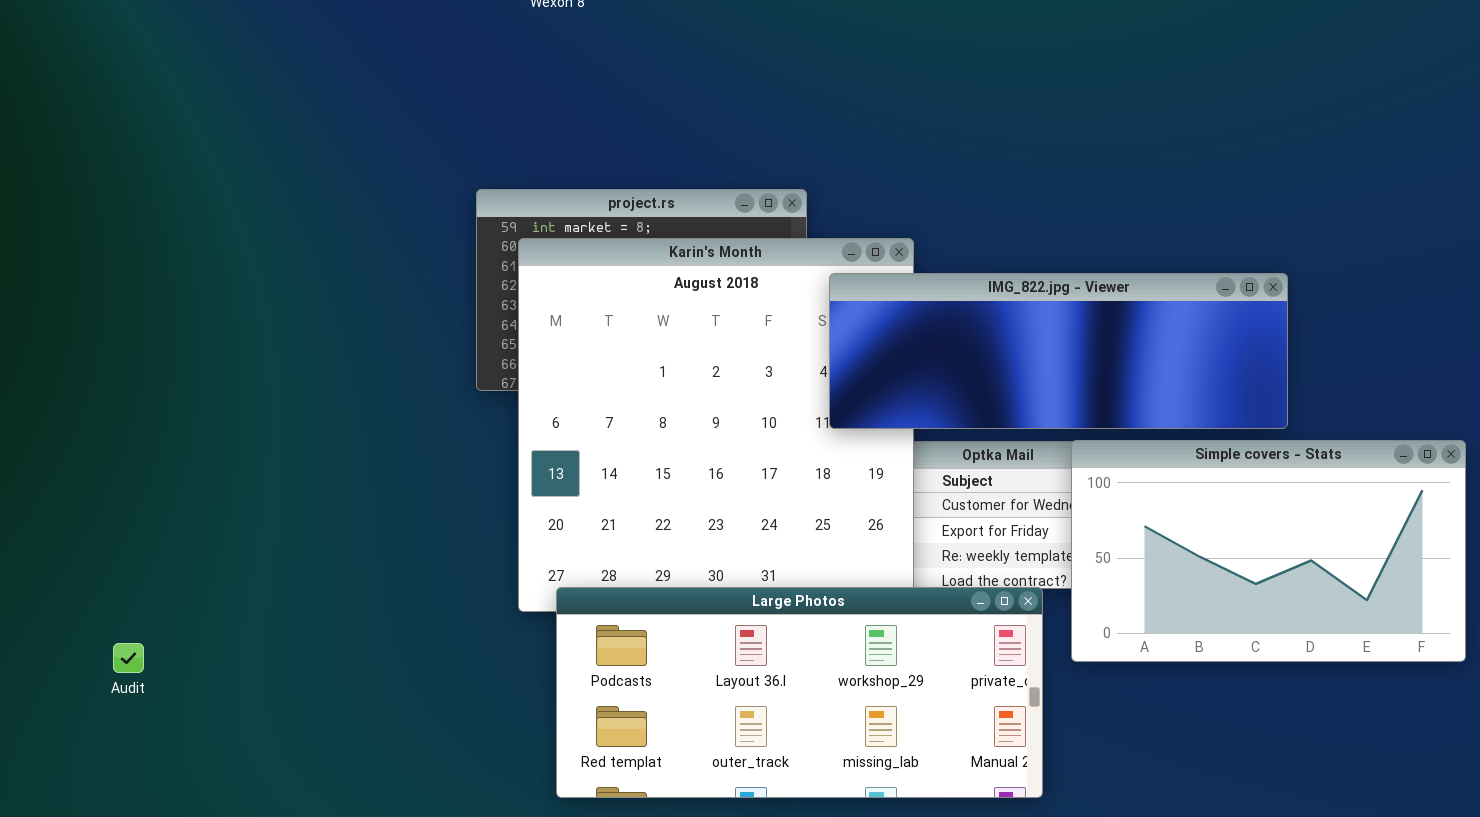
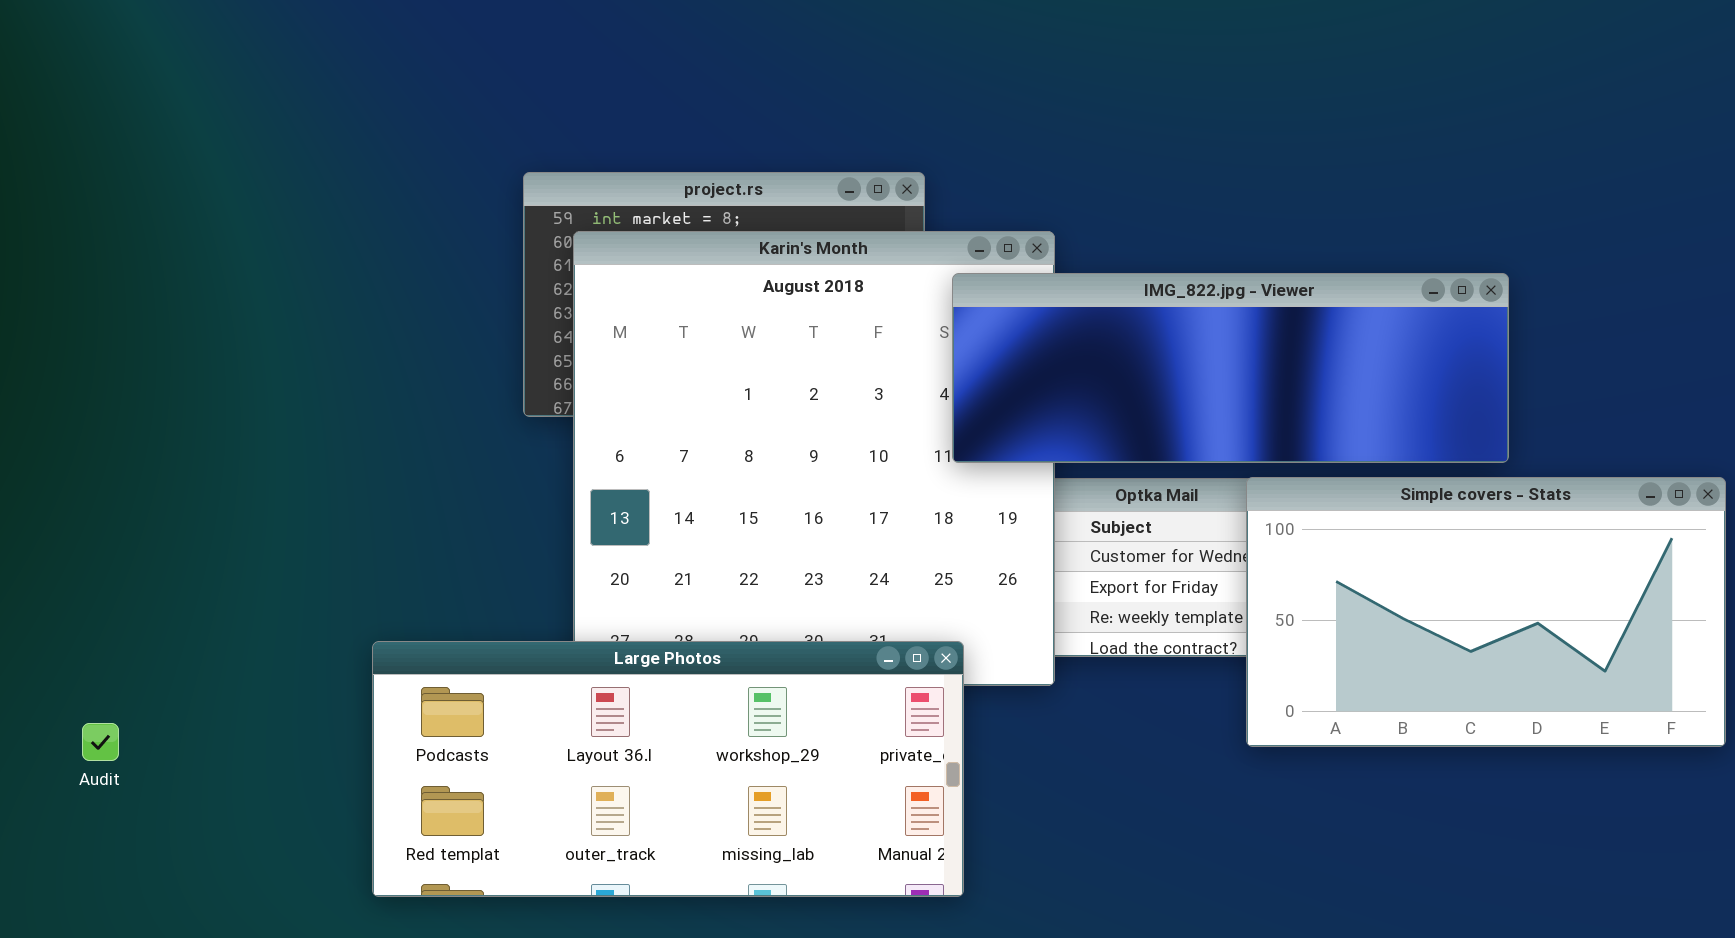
Large Photos: [556,587,1043,798] -> [372,641,964,897], moved

